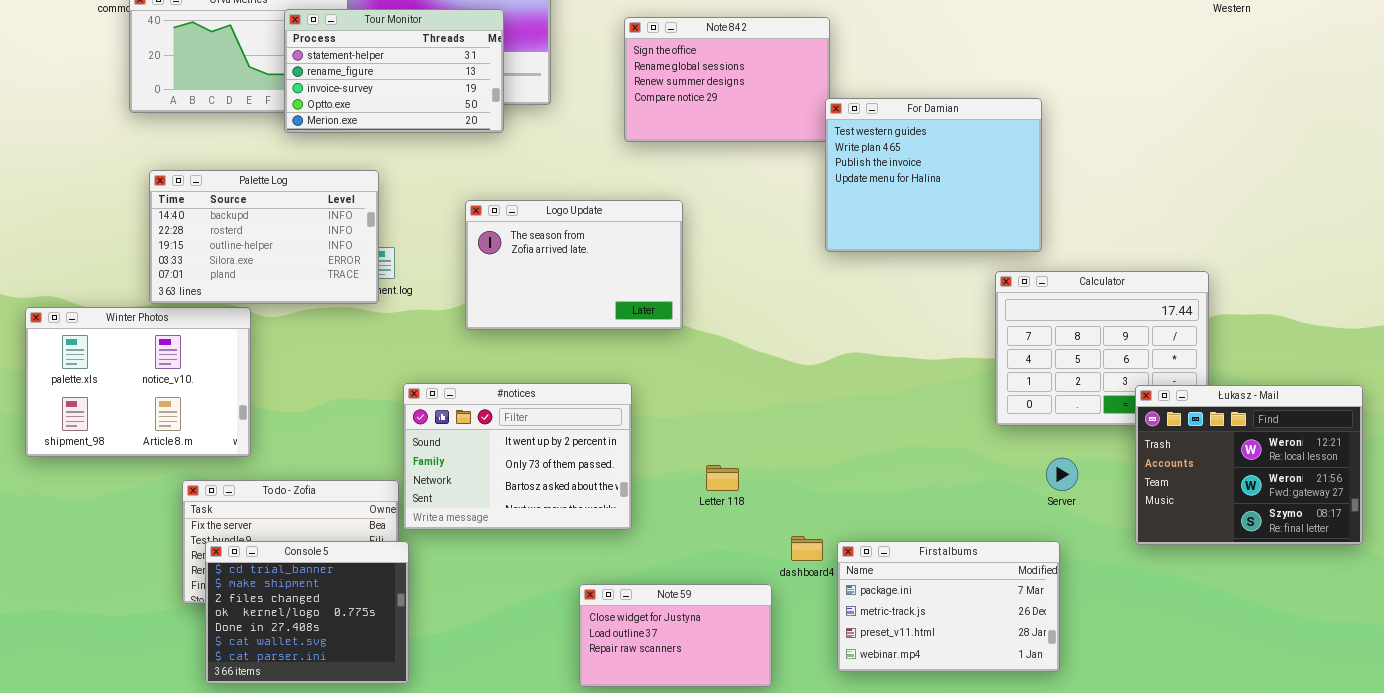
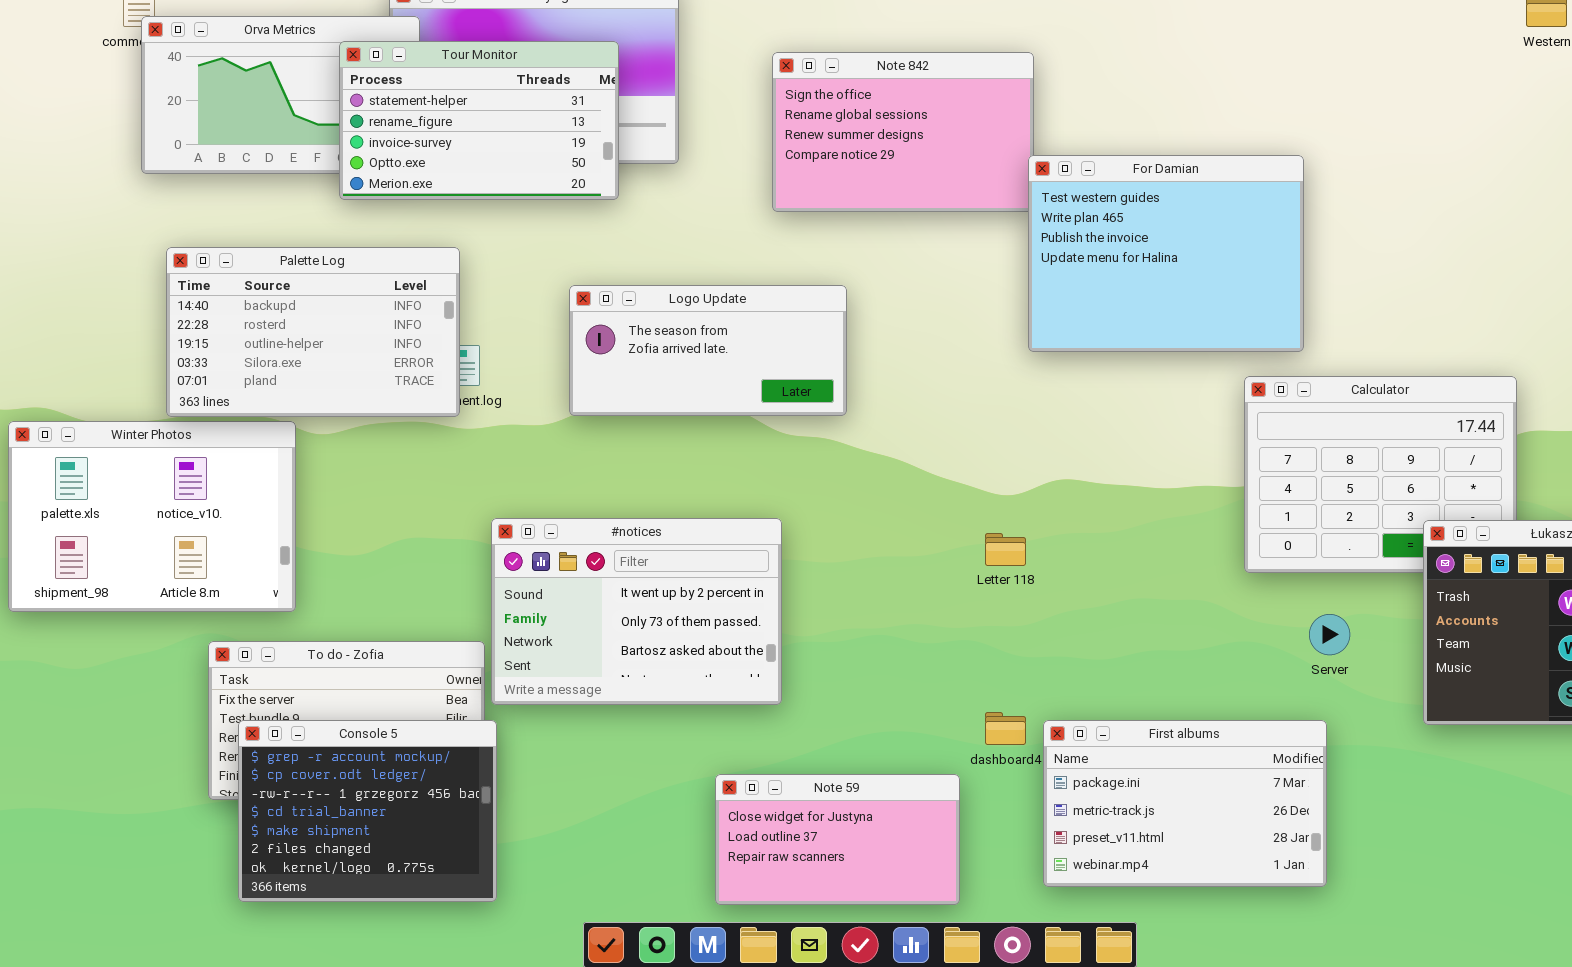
Logo Update: [465,200,683,330] -> [569,285,847,416], resized
Letter 118: [706,465,739,491] -> [985,533,1026,566], moved
Console 5: [205,541,409,684] -> [238,720,497,902], scrolled up 3 rows

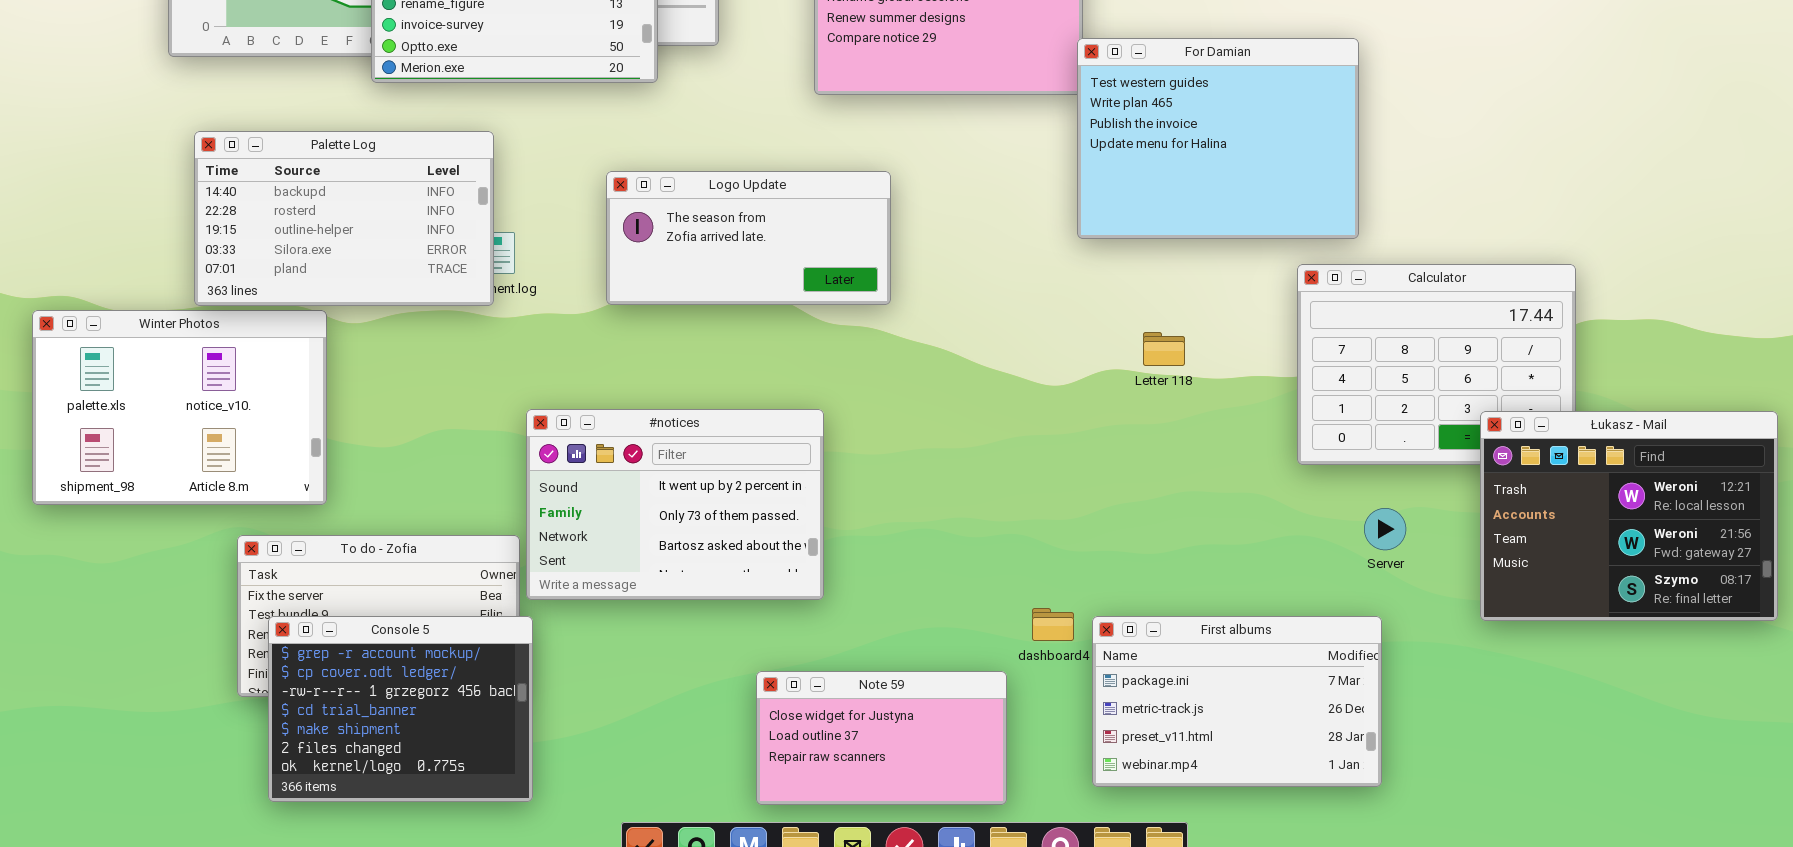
Letter 118: [985,533,1026,566] -> [1143,332,1185,366], moved

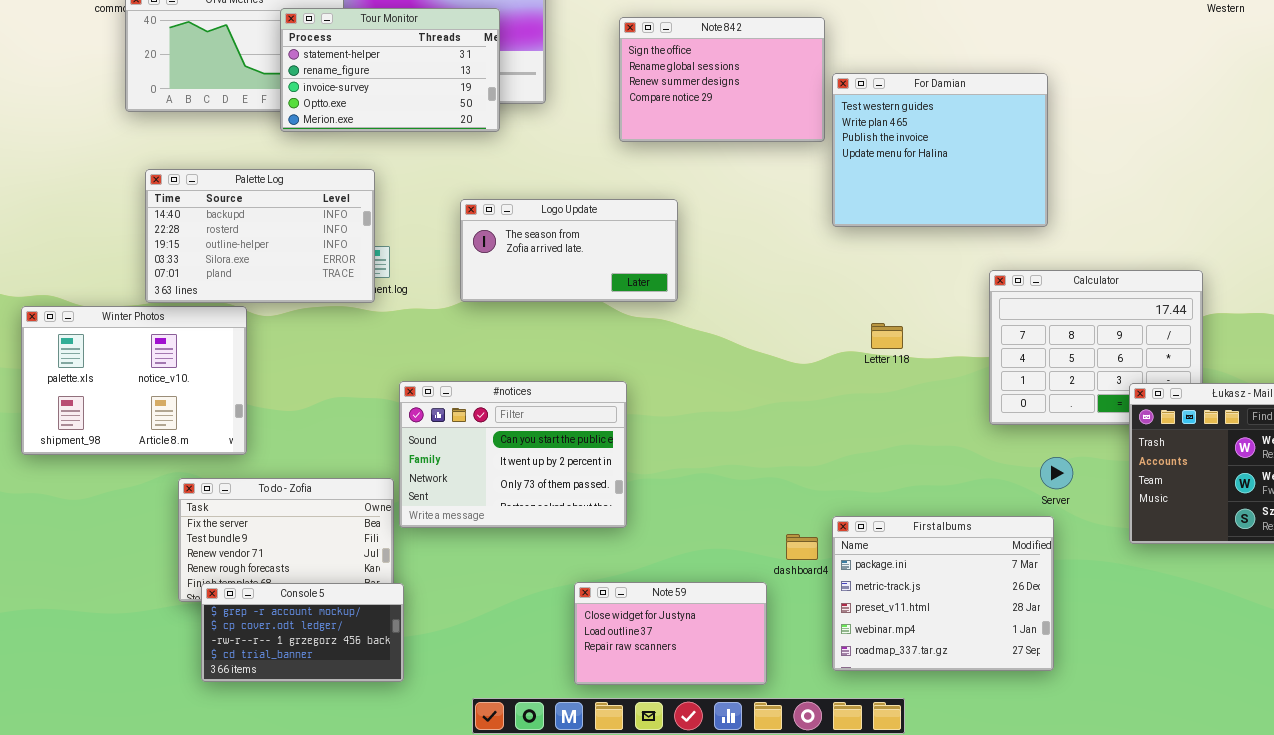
For Damian: [1077,38,1359,239] -> [832,73,1048,227], moved
#notices: [526,409,824,600] -> [399,381,627,528], scrolled up 1 row
Console 5: [268,616,533,802] -> [201,583,404,682], resized
First albums: [1092,616,1382,787] -> [832,516,1054,671], resized

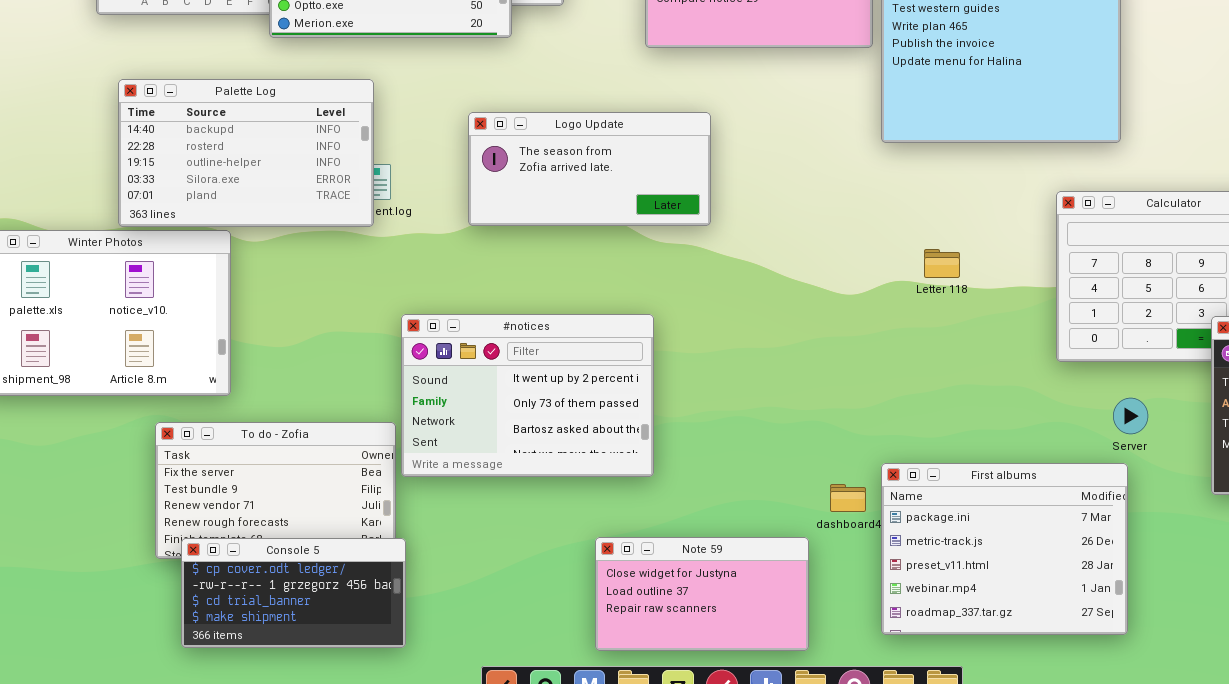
#notices: [399,381,627,528] -> [401,314,654,477], scrolled down 1 row
Console 5: [201,583,404,682] -> [181,538,406,648], scrolled down 1 row

